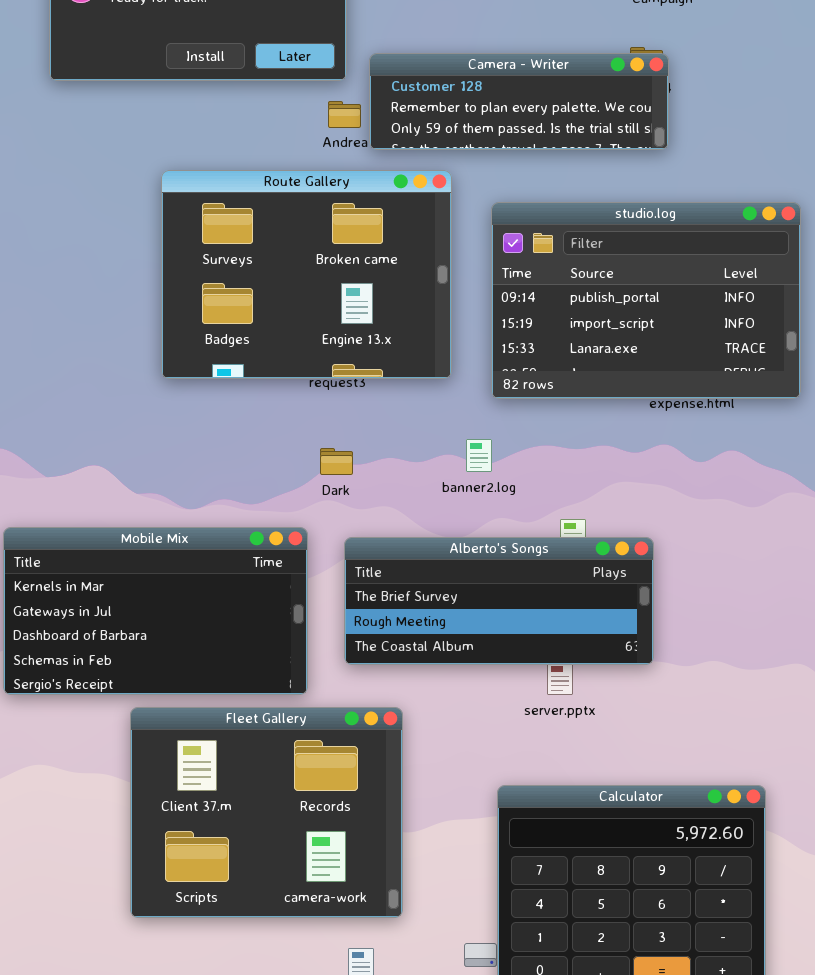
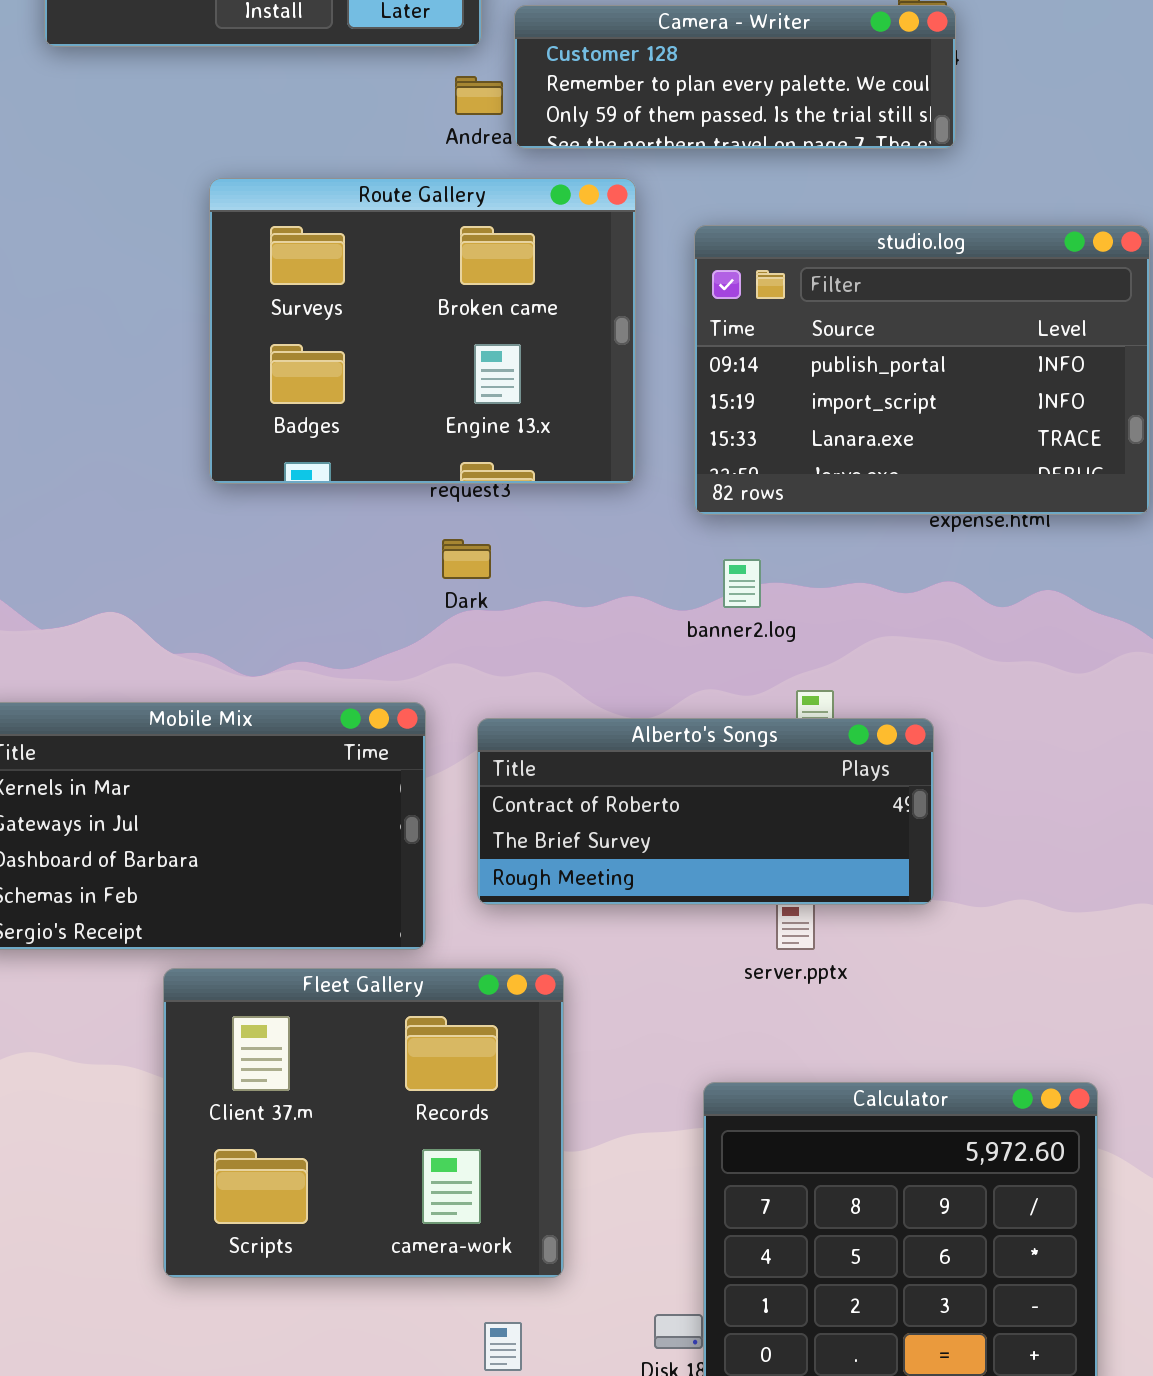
banner2.log: [466,439,492,472] -> [723,559,761,608], moved
Dark: [320,448,353,475] -> [442,539,491,579], moved
Alberto's Songs: [344,537,654,665] -> [477,718,934,905], scrolled up 1 row

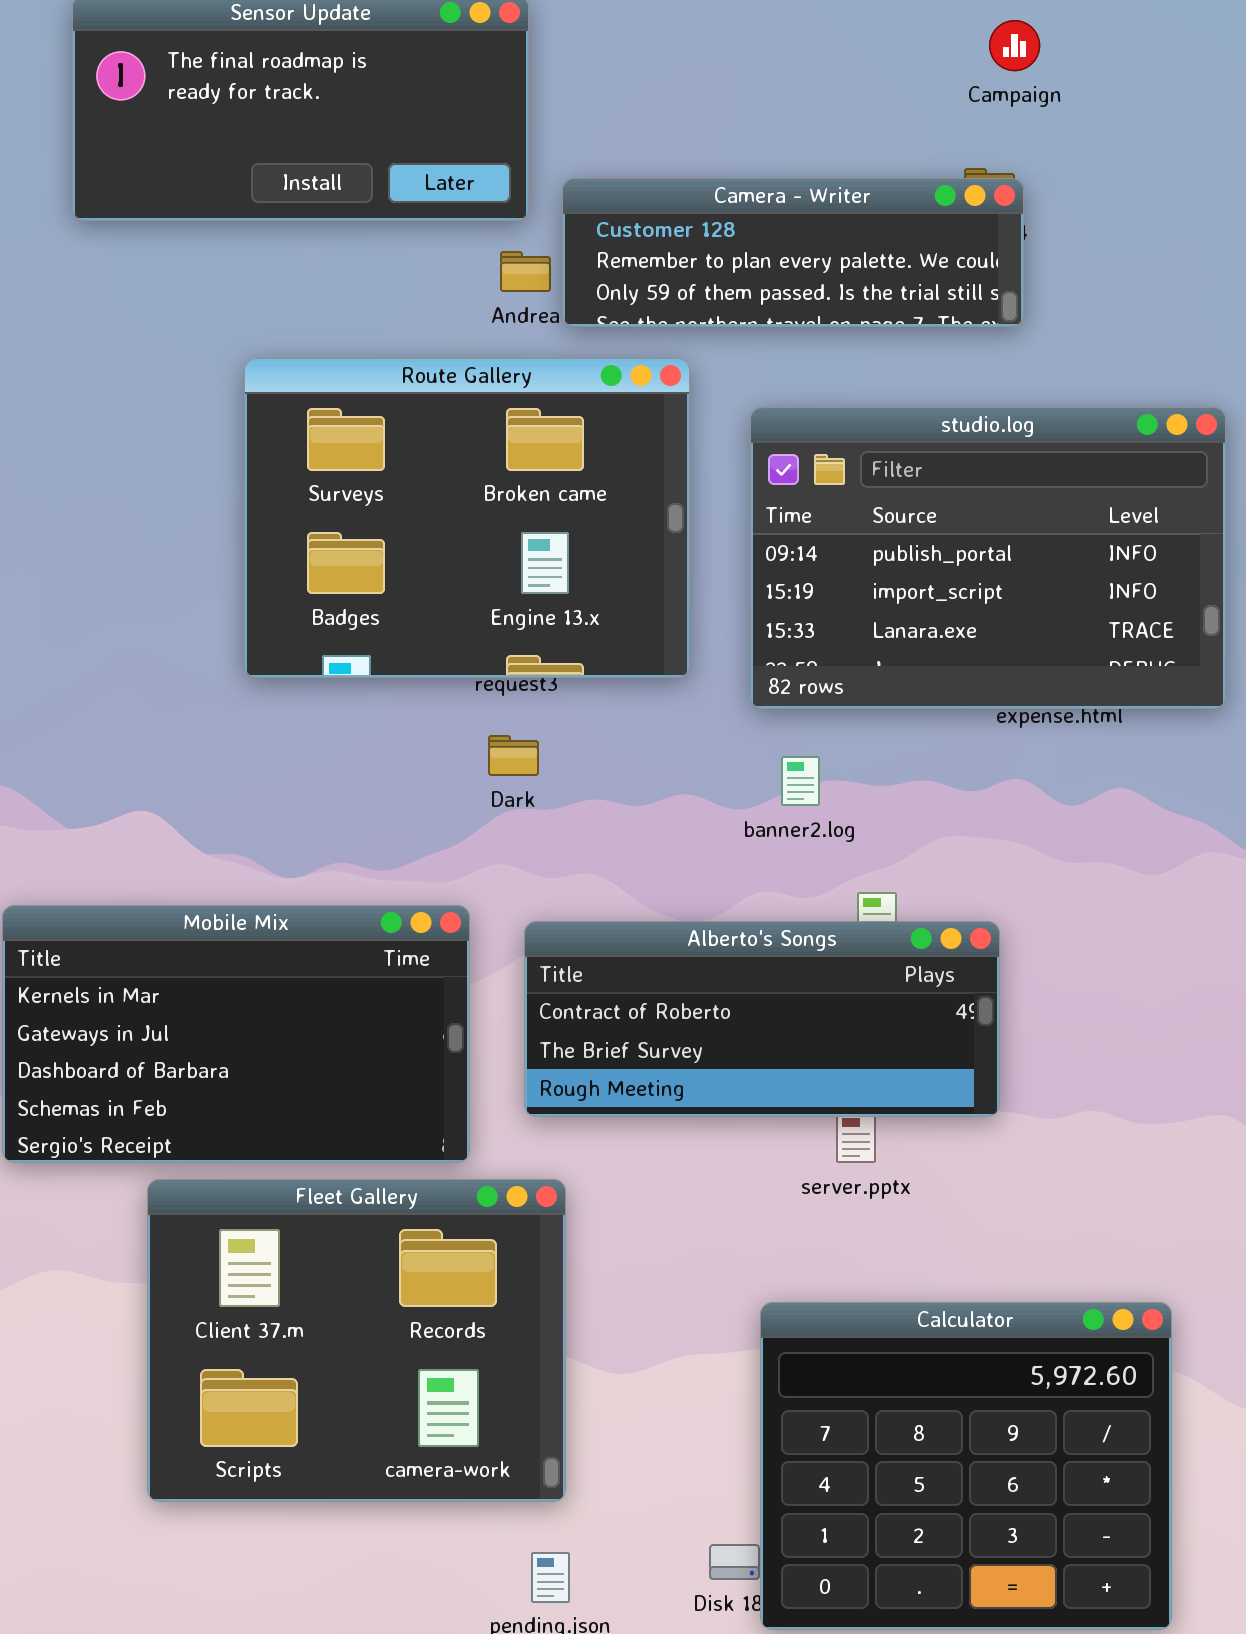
Fleet Gallery: [163,968,564,1278] -> [147,1179,566,1502], moved

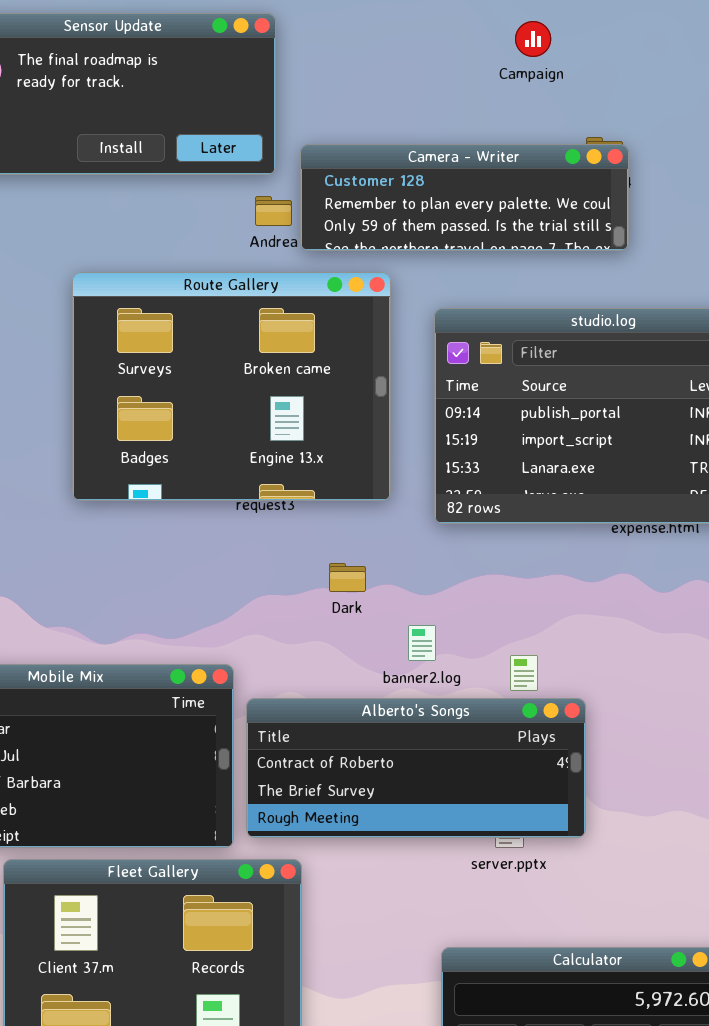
Campaign: [989,20,1040,71] -> [515,21,551,57], moved
Dark: [488,735,539,776] -> [329,563,366,592], moved
banner2.log: [781,756,820,806] -> [408,625,436,661], moved
Alberto's Songs: [524,921,1000,1117] -> [246,698,586,838], moved

